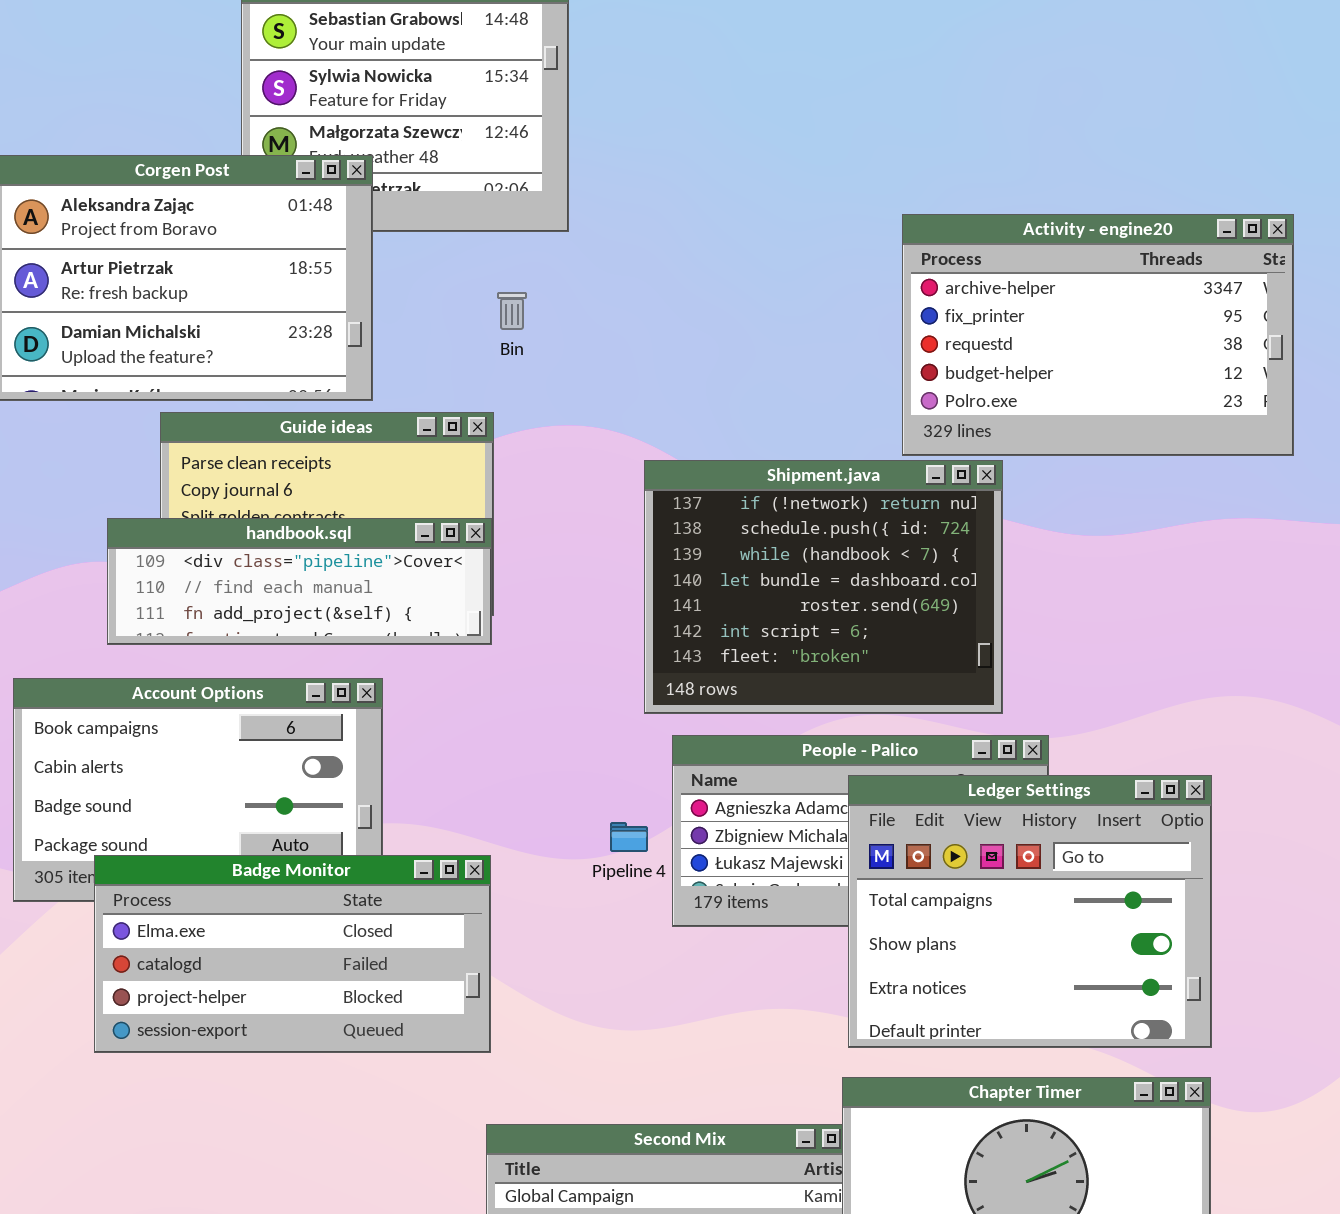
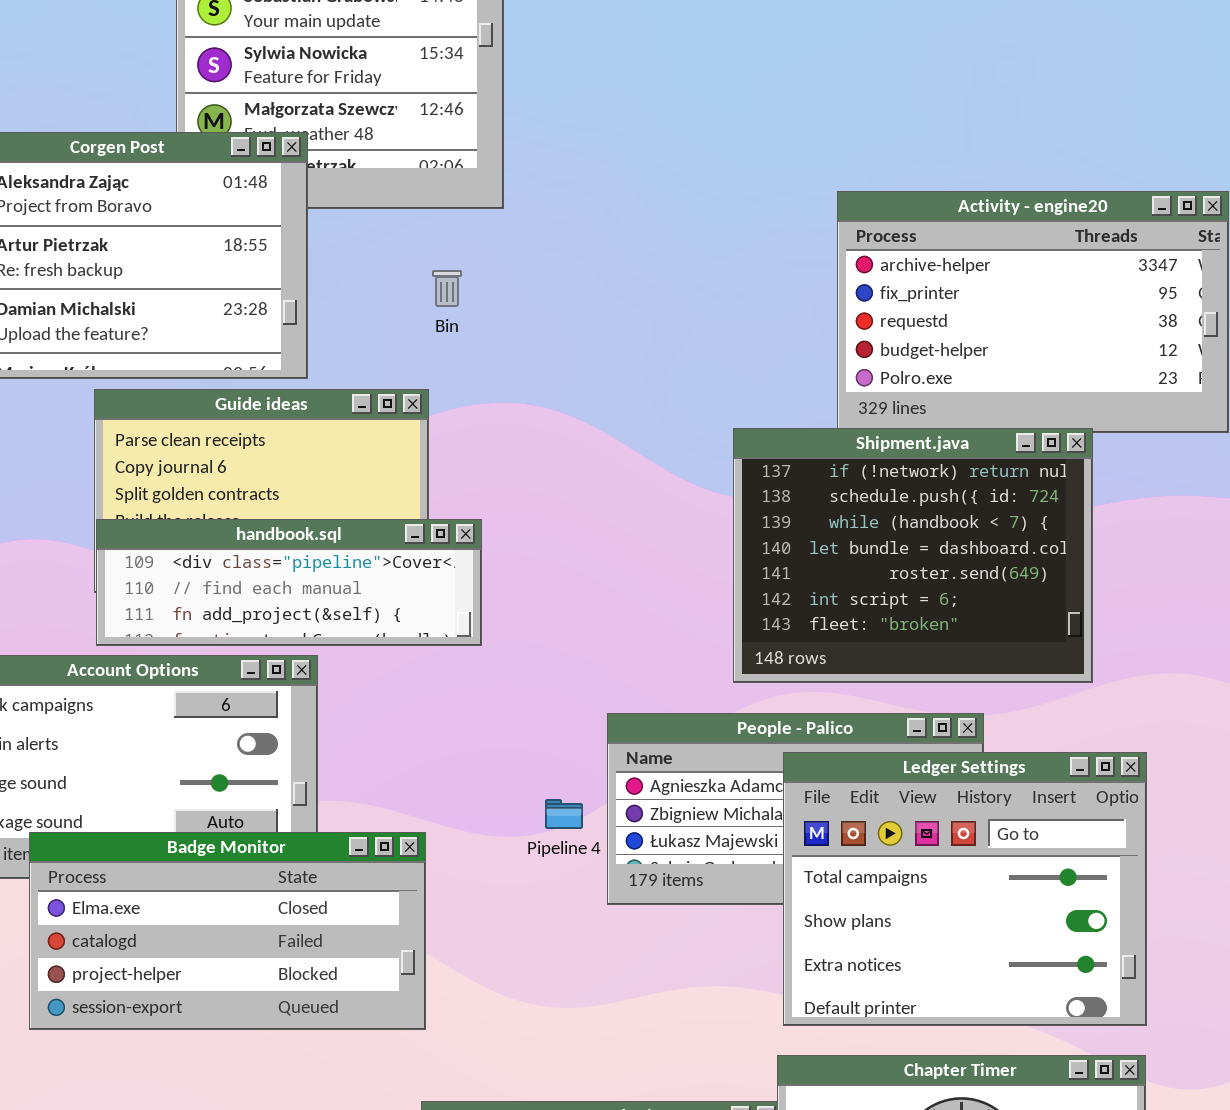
Shipment.java: [644,460,1003,714] -> [733,428,1093,683], moved
handbook.sql: [107,518,492,645] -> [96,519,482,646], moved

